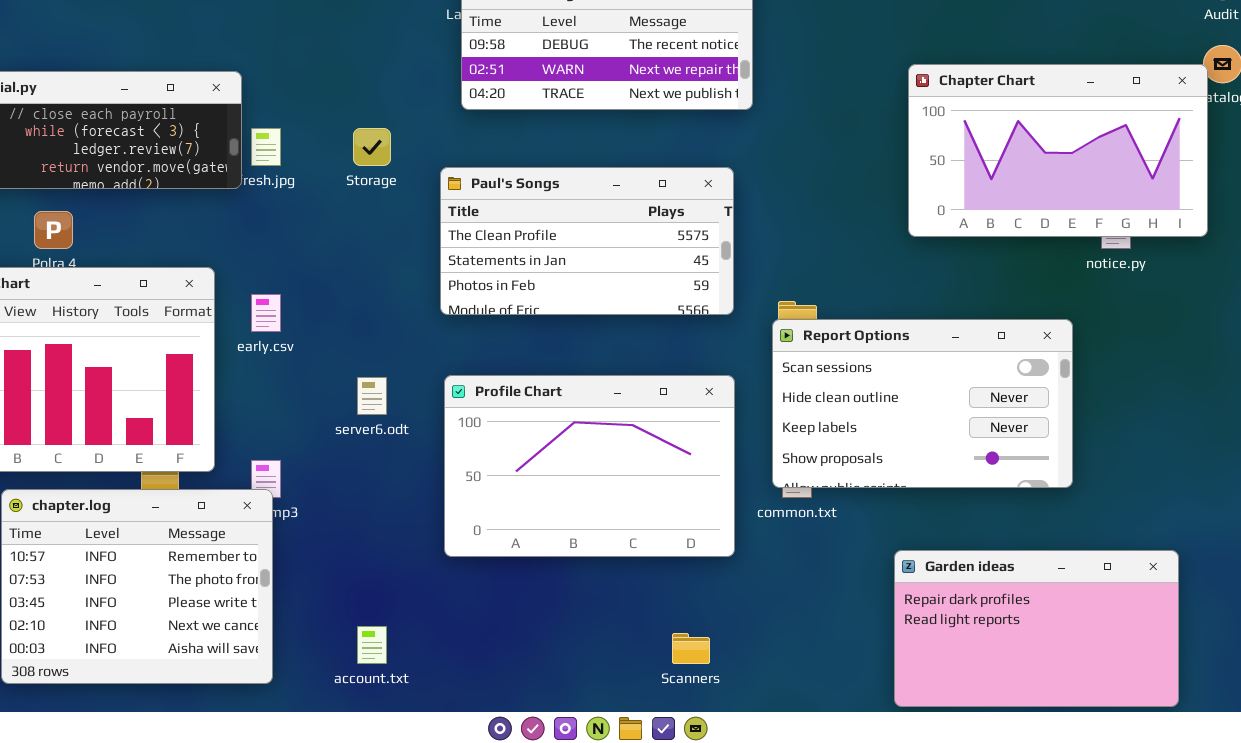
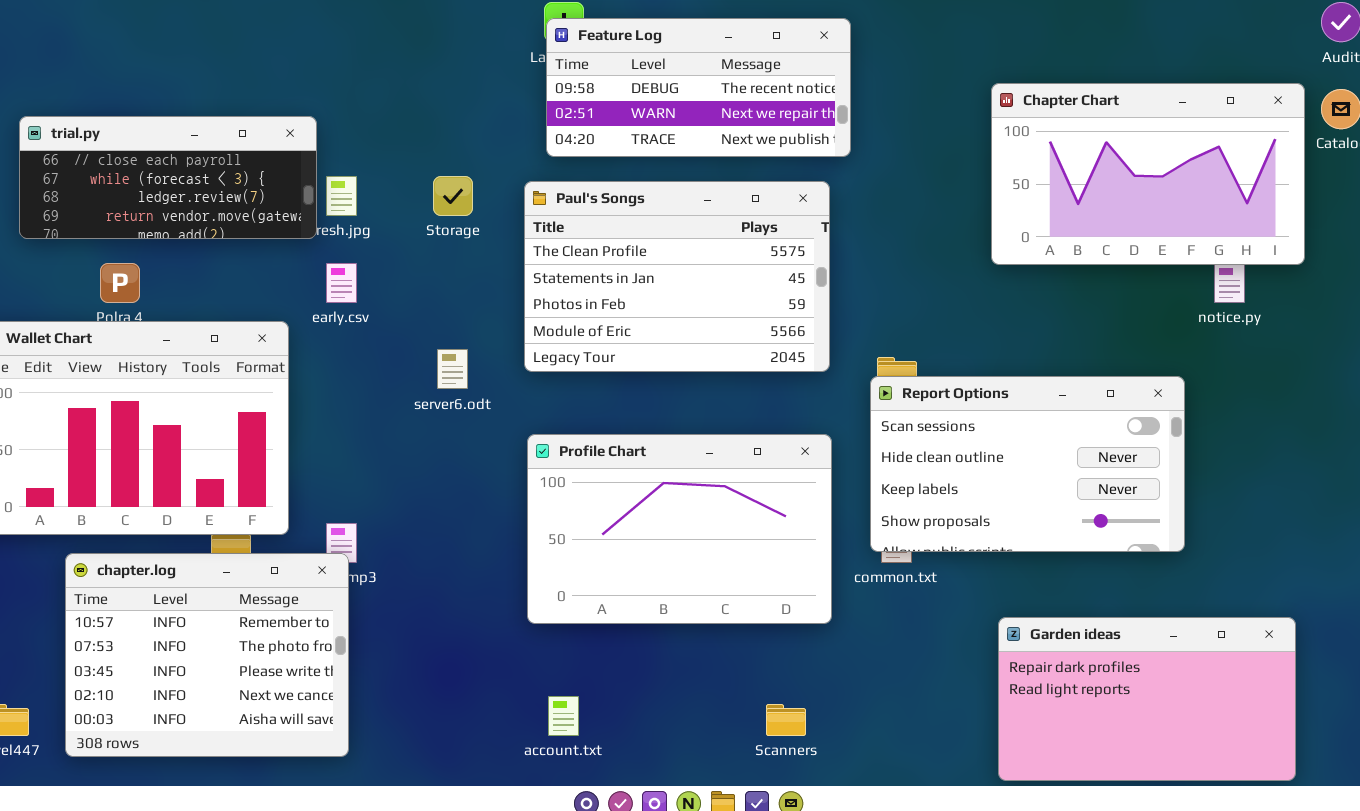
Chapter Chart: [908,64,1208,237] -> [991,83,1305,265], moved
Paul's Songs: [440,167,734,315] -> [524,181,830,372], resized
early.csv: [251,294,281,332] -> [326,263,357,303], moved
server6.odt: [357,377,387,415] -> [437,349,468,389], moved
account.txt: [357,626,387,664] -> [548,696,579,736], moved

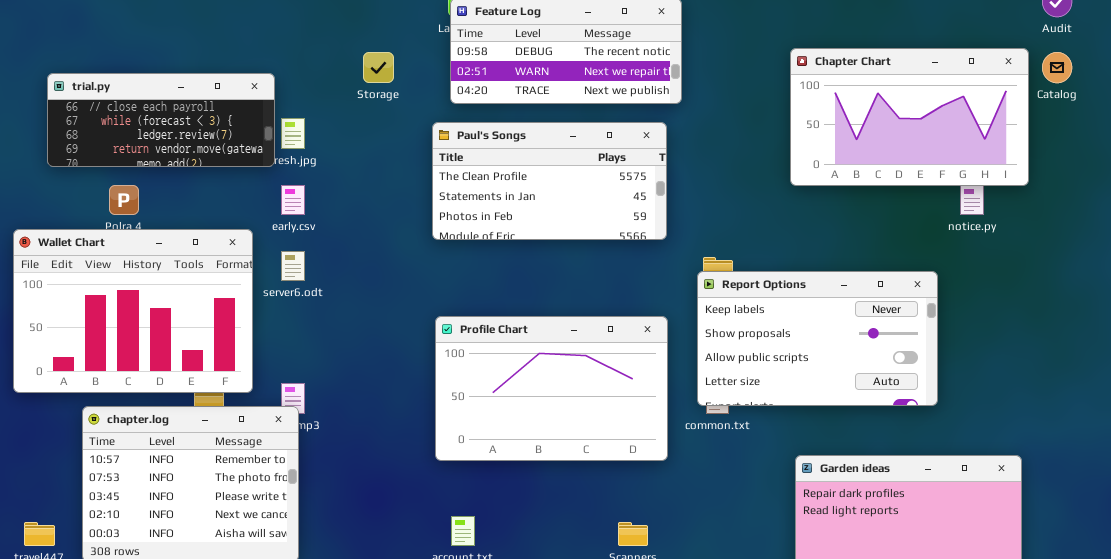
Storage: [433,176,473,216] -> [363,52,394,83], moved
Paul's Songs: [524,181,830,372] -> [432,122,667,240], resized
server6.odt: [437,349,468,389] -> [281,251,305,281], moved
Report Options: [870,376,1185,552] -> [697,271,938,406], scrolled down 2 rows

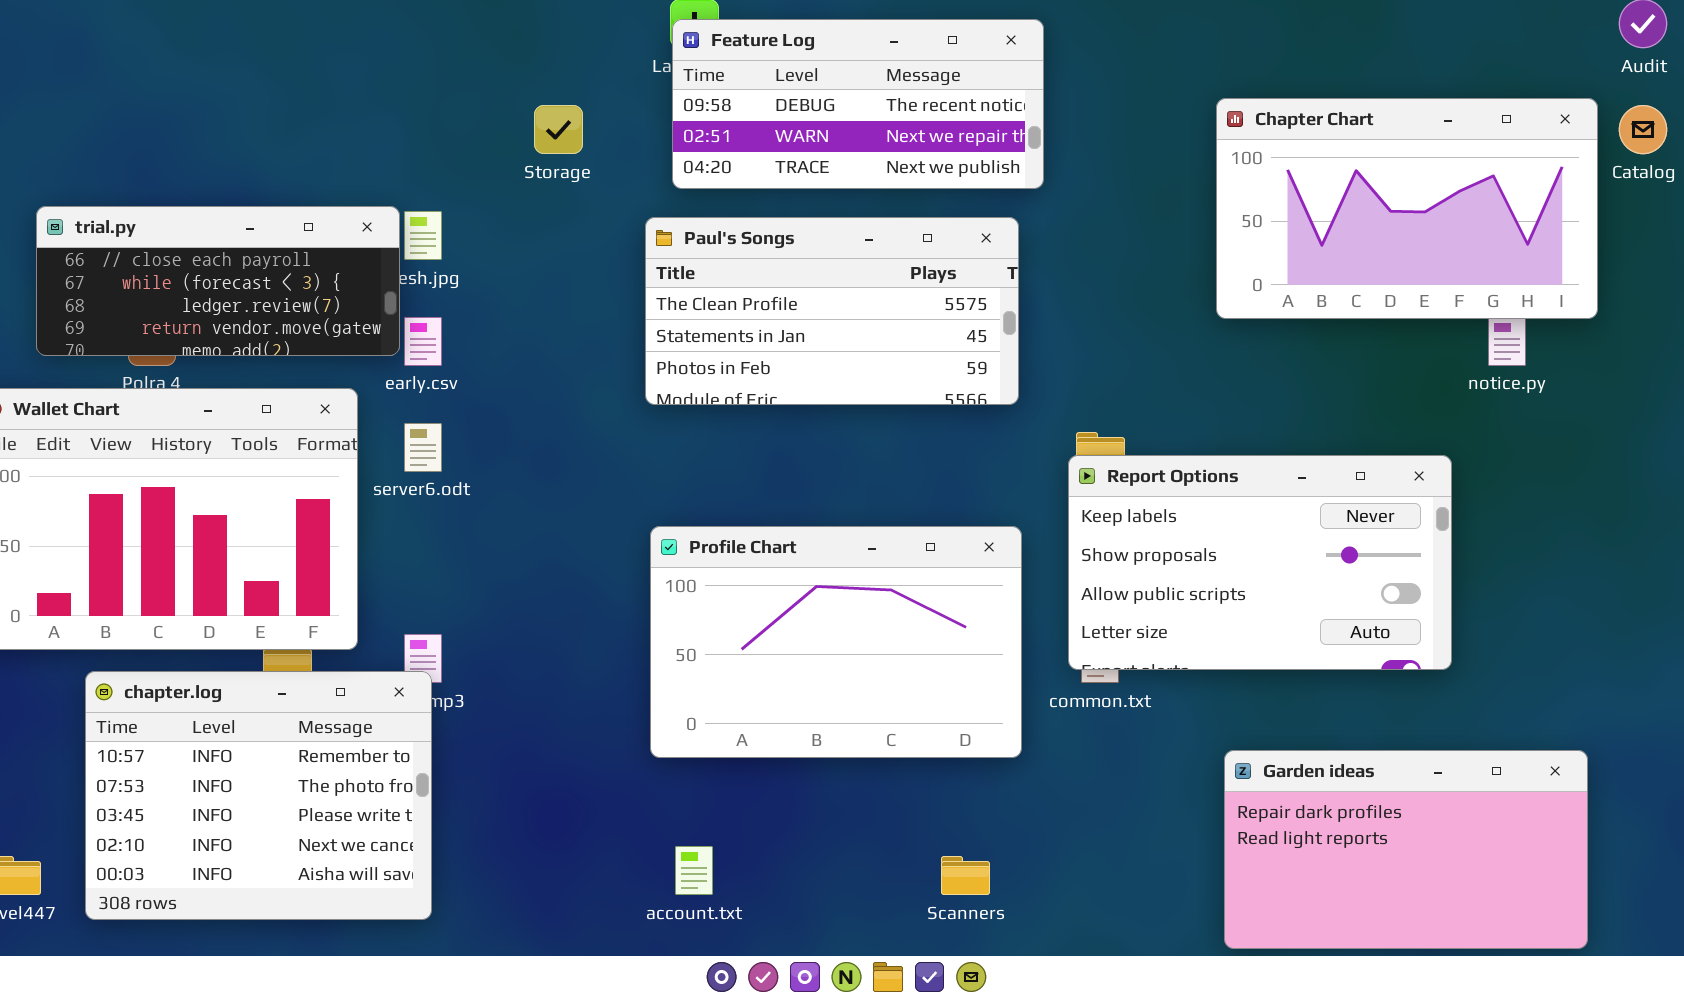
trial.py: [47,73,275,167] -> [36,206,400,356], moved

